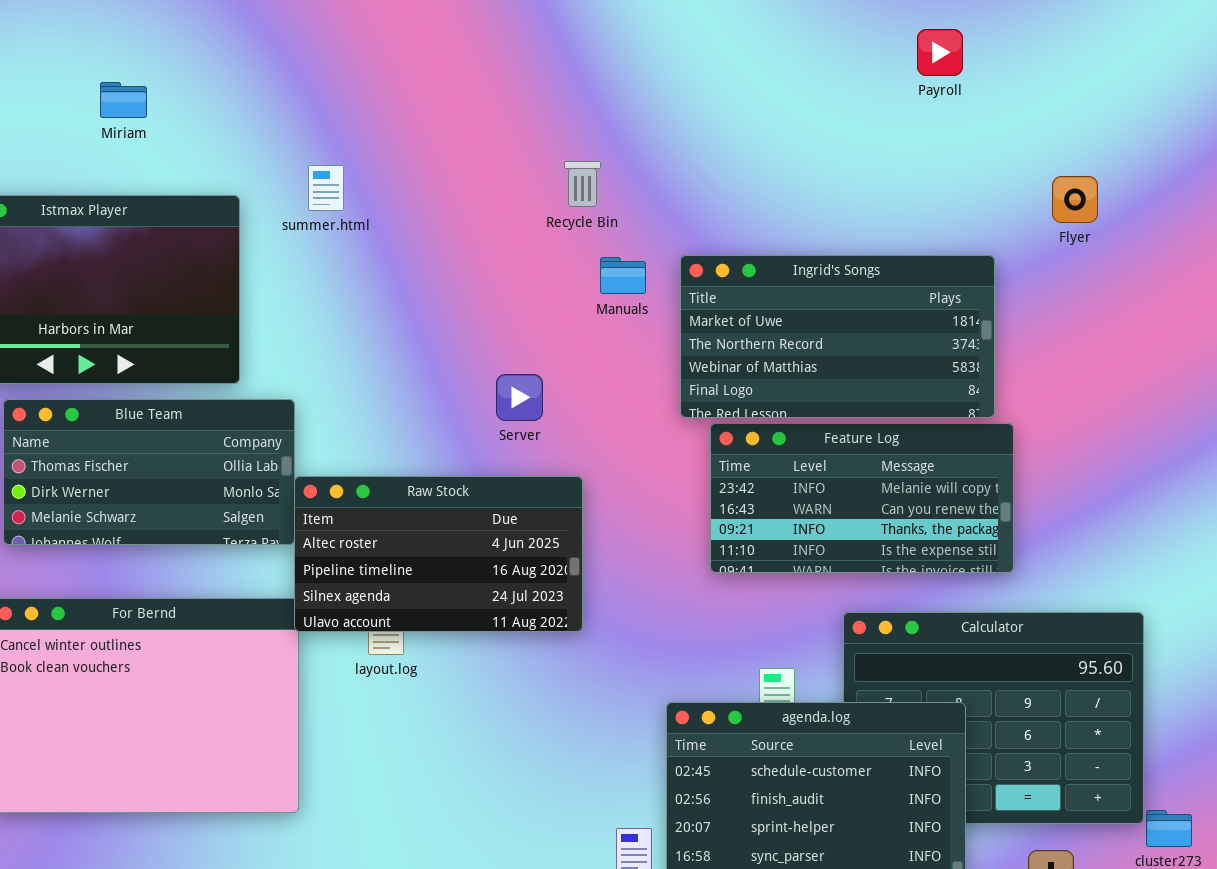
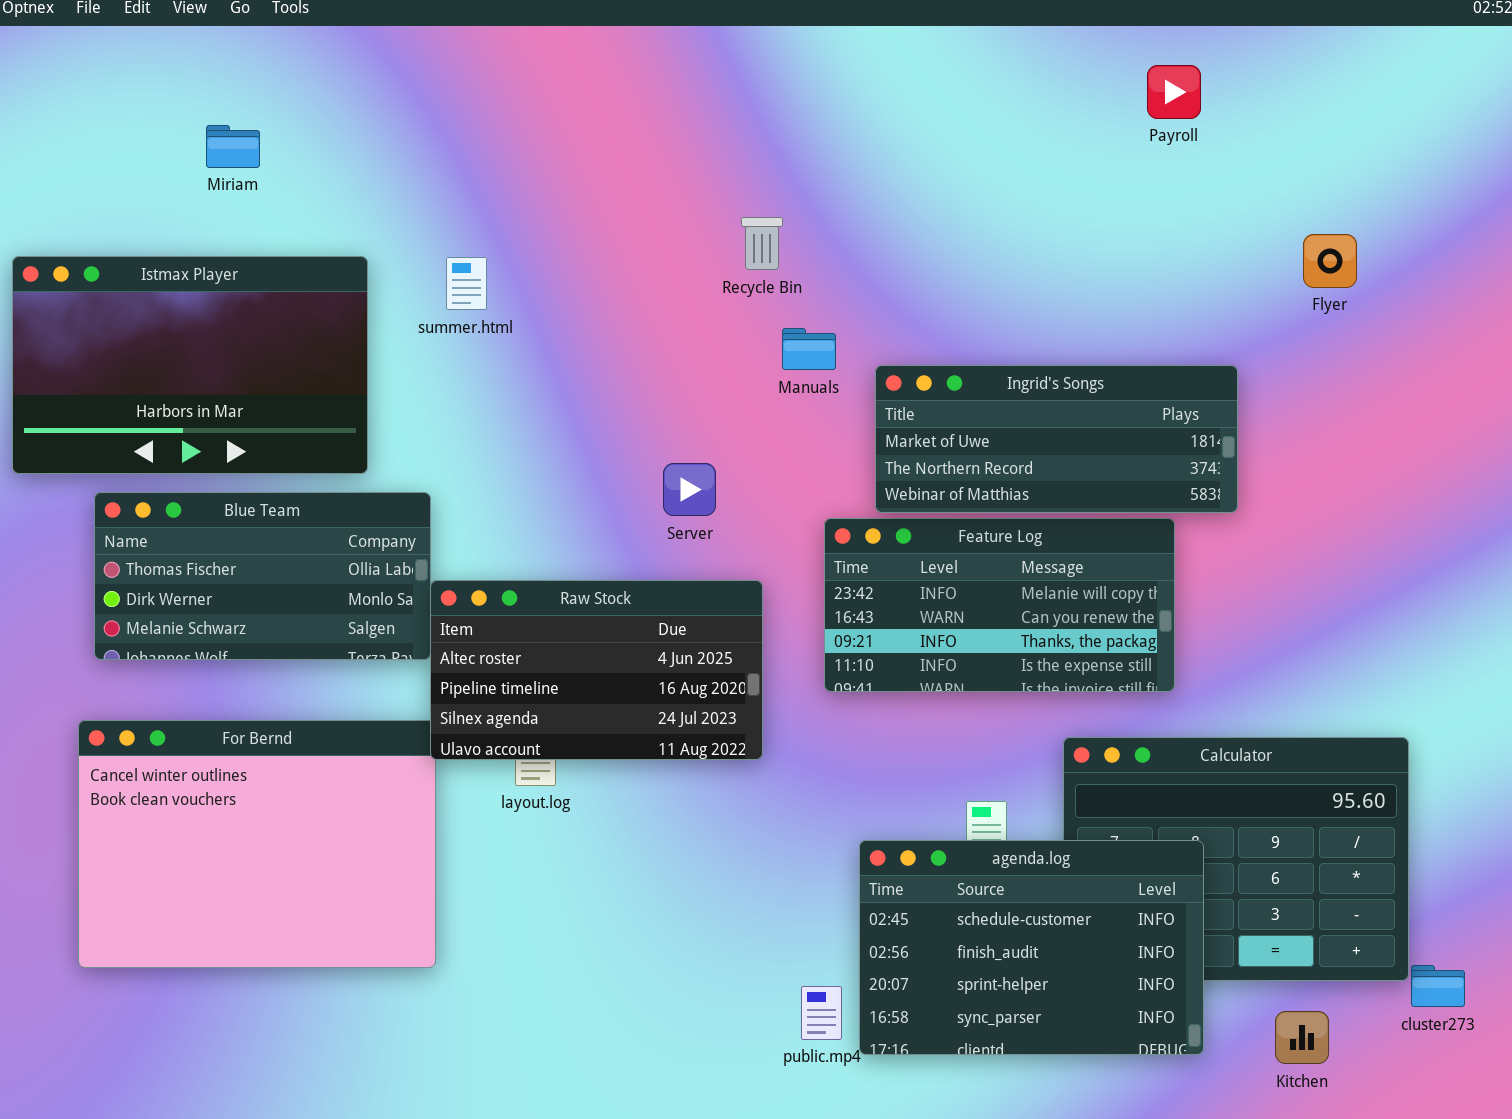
summer.html: [308,165,344,211] -> [446,257,487,310], moved
Ingrid's Songs: [680,255,995,418] -> [875,365,1238,513], resized
Feature Log: [710,423,1014,573] -> [824,518,1175,692], moved

